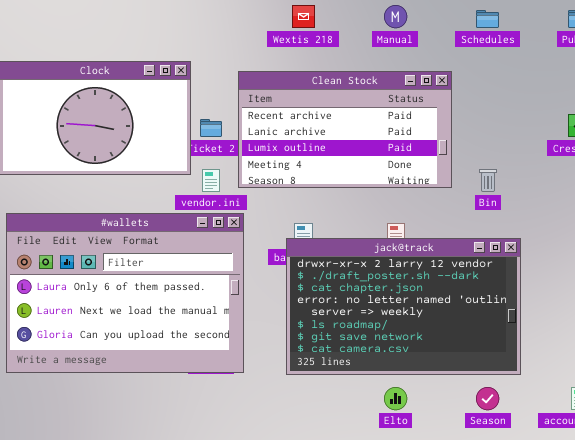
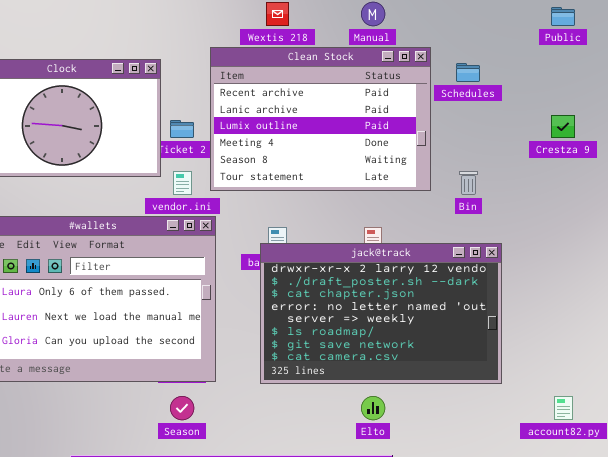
Schedules: [476,10,499,28] -> [456,63,480,82], moved
Clean Stock: [238,71,452,188] -> [210,47,431,191], resized
Season: [476,387,499,410] -> [170,396,194,420], moved

